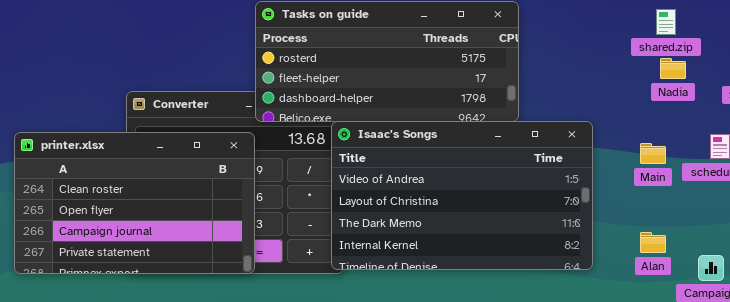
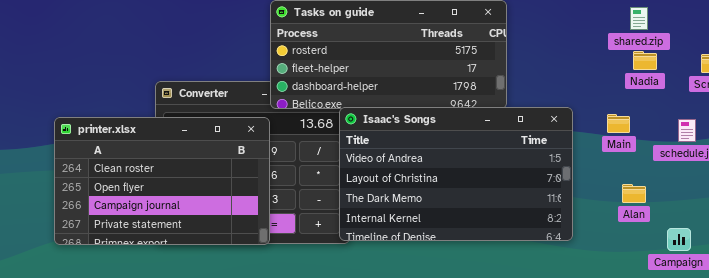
Main: [640,143,666,164] -> [607,114,630,133], moved
Alan: [640,232,666,253] -> [622,184,646,203], moved

